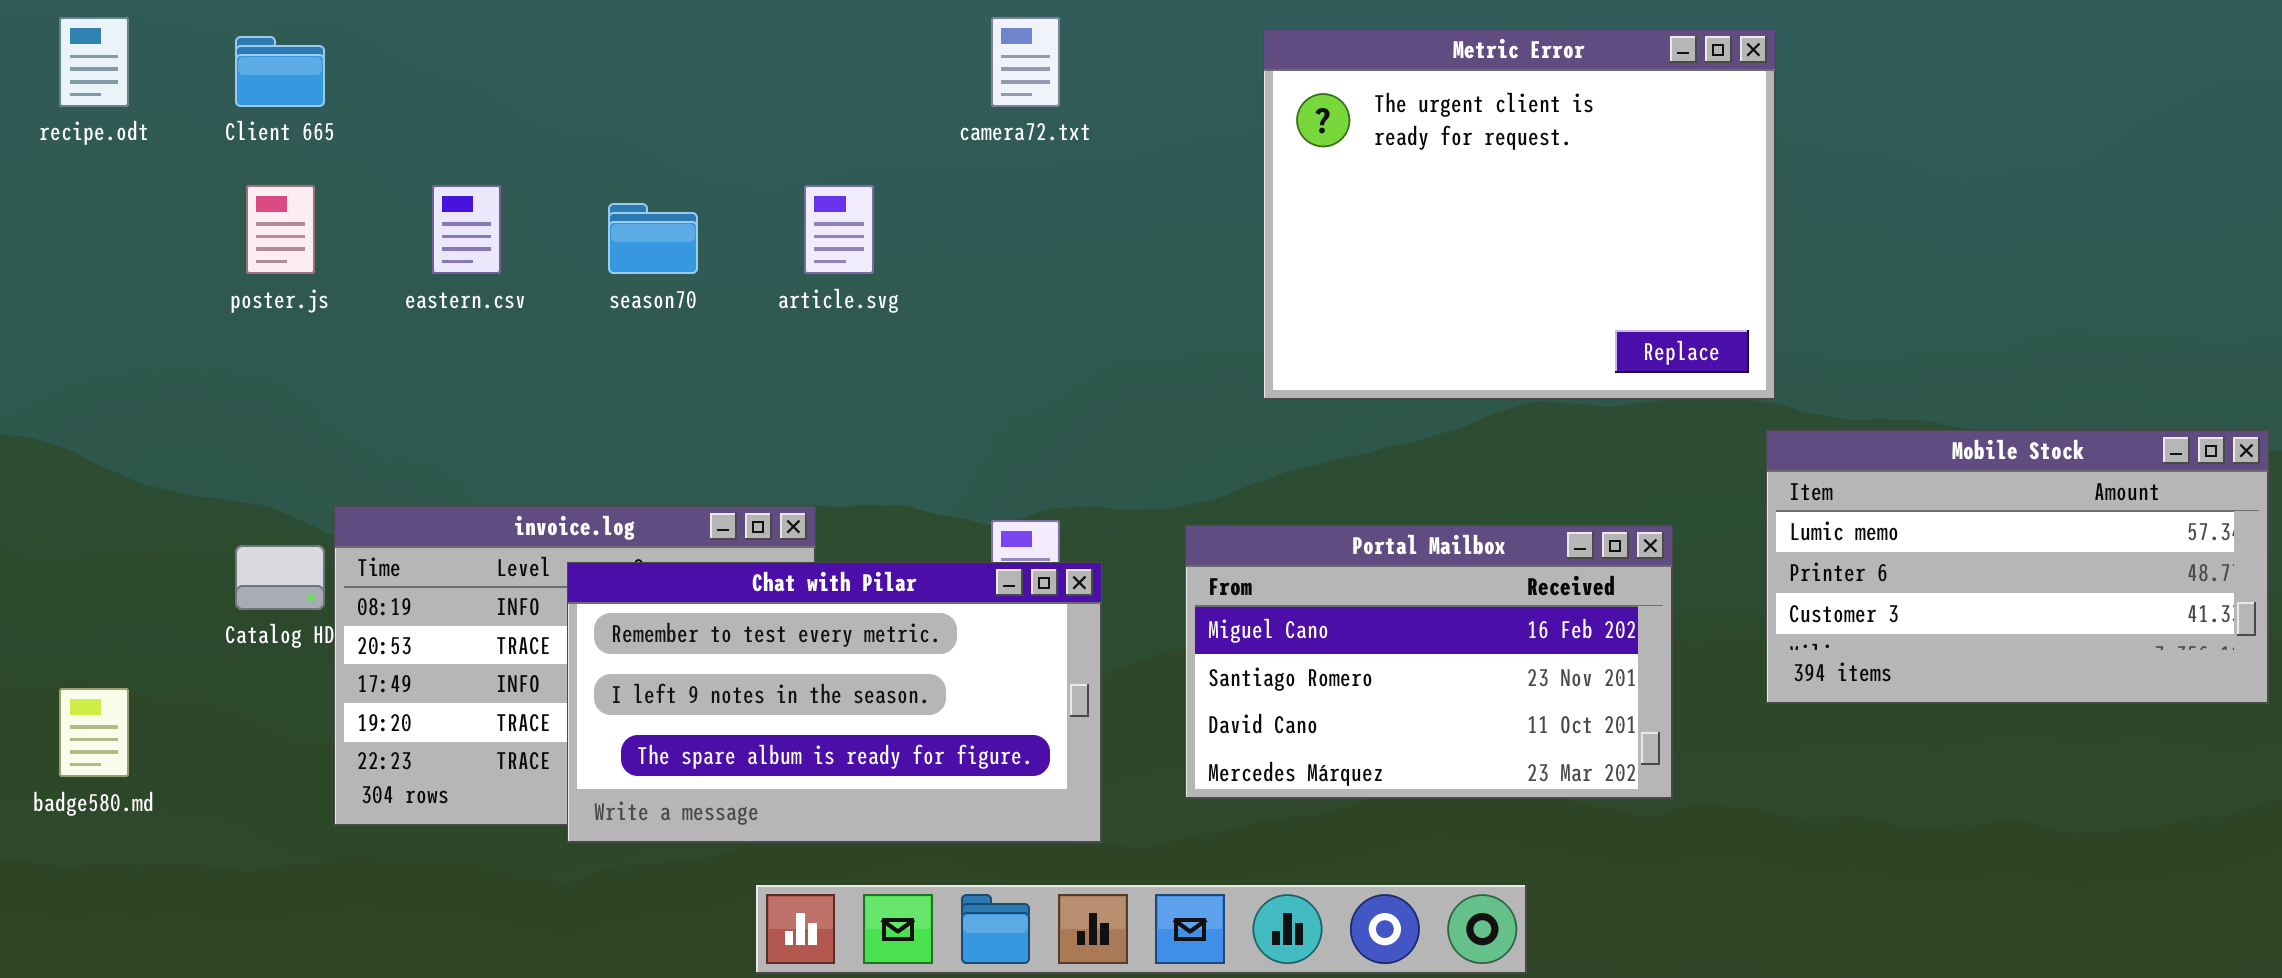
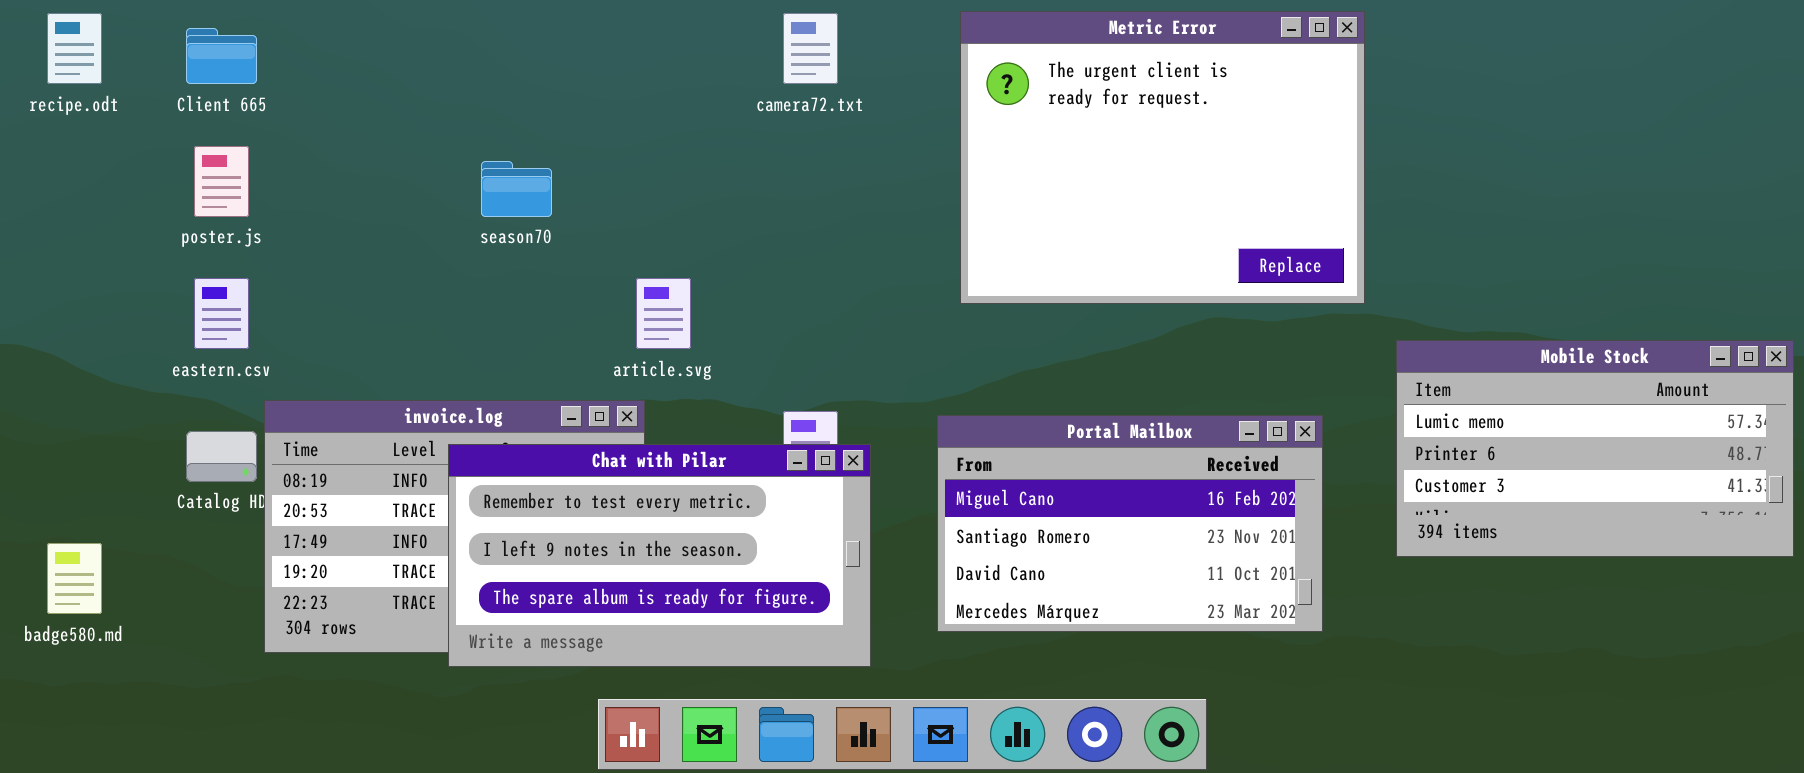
Metric Error: [1263,29,1776,400] -> [960,11,1365,304], moved
eastern.csv: [432,185,501,274] -> [194,278,249,349], moved
article.svg: [804,185,874,274] -> [636,278,691,349], moved

